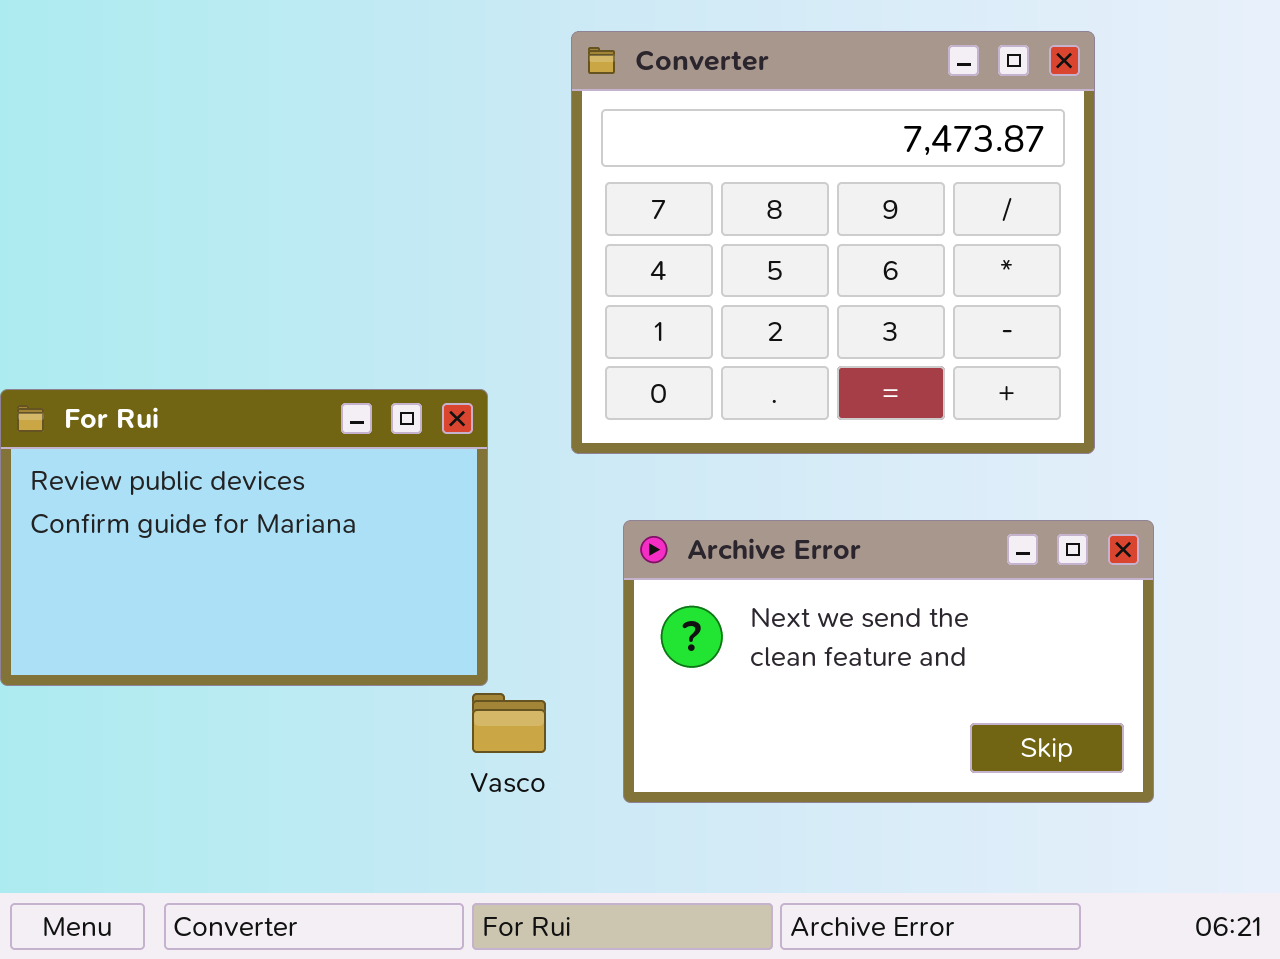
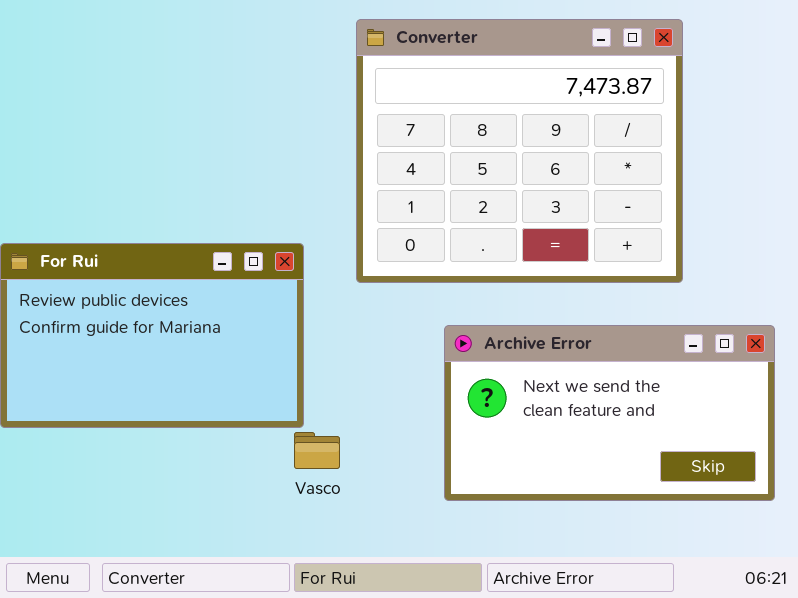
Archive Error: [623,520,1154,803] -> [444,325,775,501], moved

